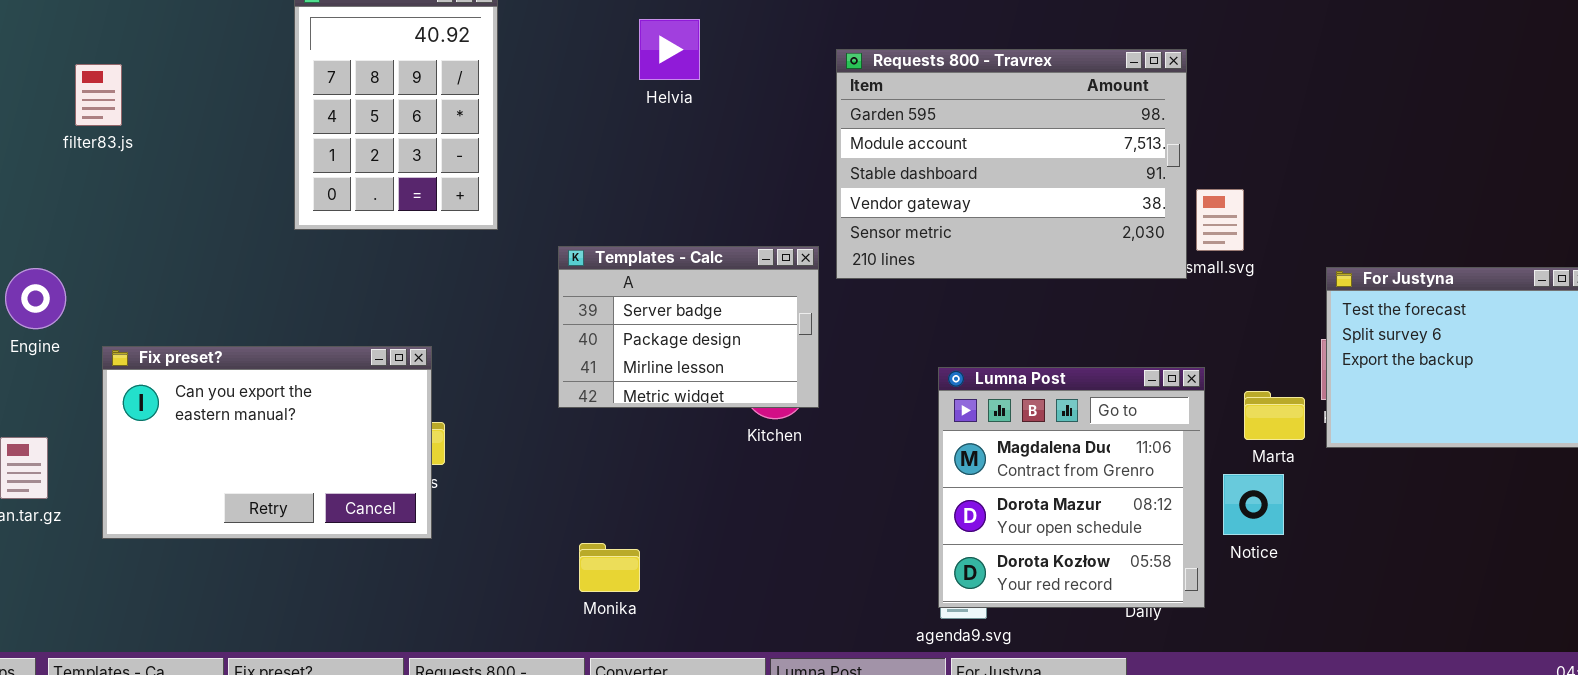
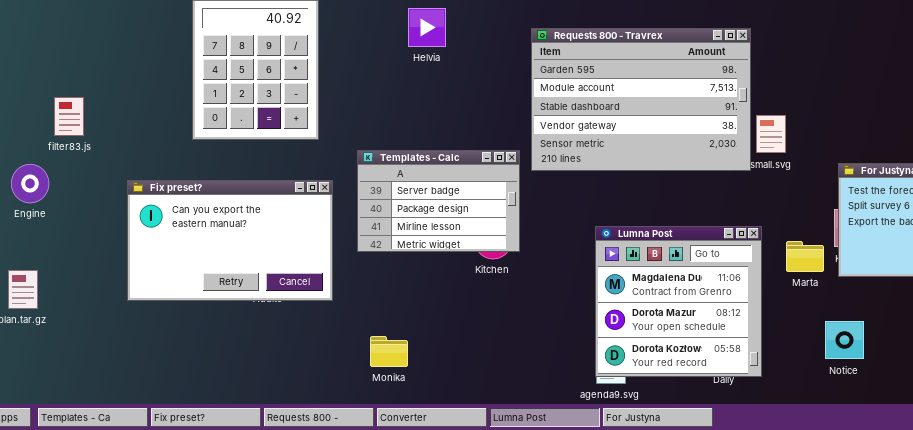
filter83.js: [75,64,122,126] -> [54,97,84,136], moved
Fix preset?: [102,346,432,539] -> [127,180,333,301], moved
Notice: [1223,474,1284,535] -> [825,321,864,359], moved

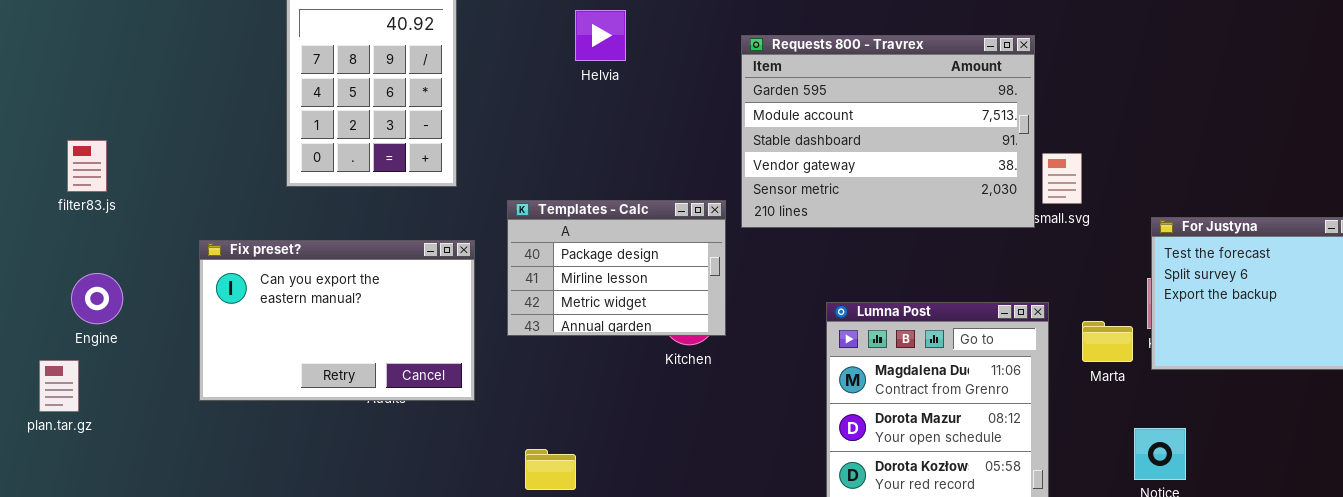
filter83.js: [54,97,84,136] -> [67,140,107,192], moved
Templates - Calc: [357,150,520,252] -> [507,200,726,336], scrolled down 1 row
Engine: [11,164,49,203] -> [71,273,123,324], moved

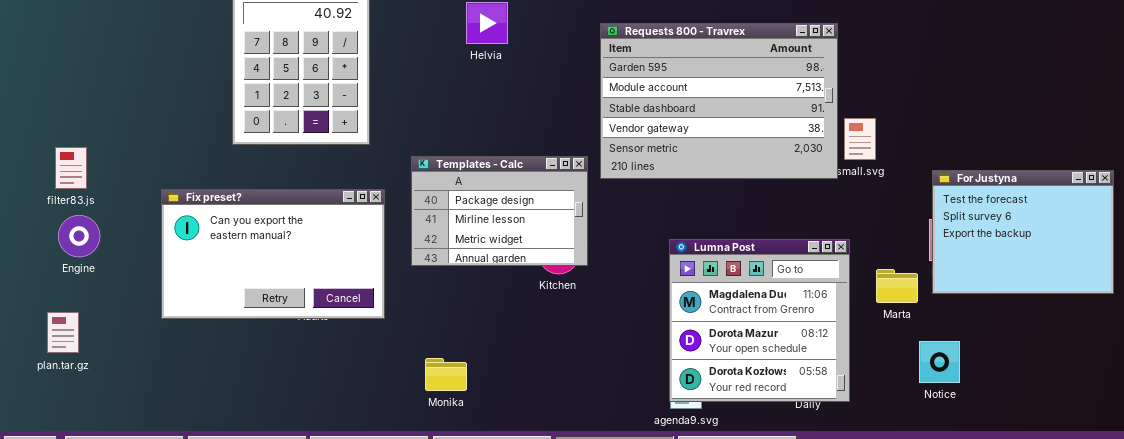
filter83.js: [67,140,107,192] -> [55,147,87,189], moved
Marta: [1082,321,1133,362] -> [876,269,918,303], moved
plan.tar.gz: [39,360,79,412] -> [47,312,79,353], moved

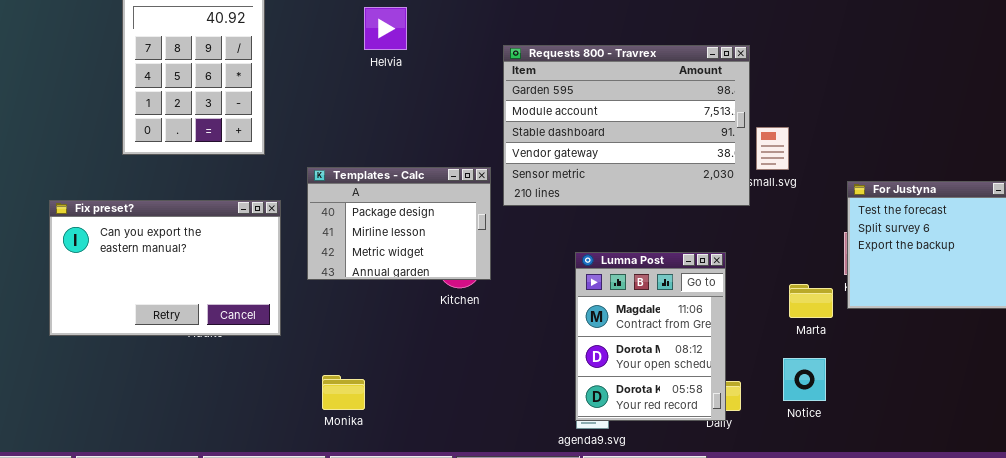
Requests 800 - Travrex: [600,23,838,179] -> [503,45,750,206], moved
Lumna Post: [669,239,850,402] -> [575,252,726,421], resized
Notice: [919,341,960,383] -> [783,358,826,401], moved

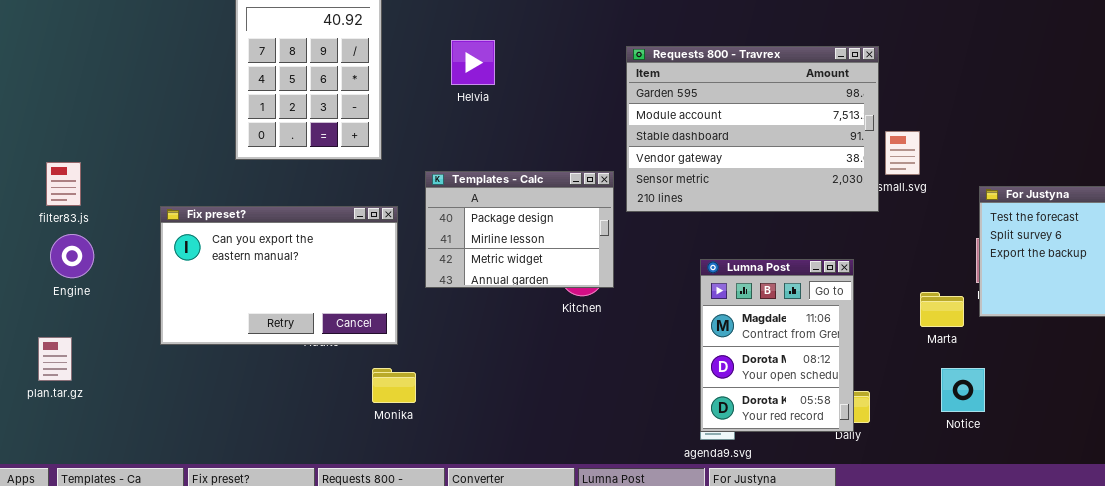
Helvia: [364,7,407,50] -> [451,40,495,85], moved
Notice: [783,358,826,401] -> [941,368,985,412], moved
Monika: [322,375,365,410] -> [372,368,416,403], moved

